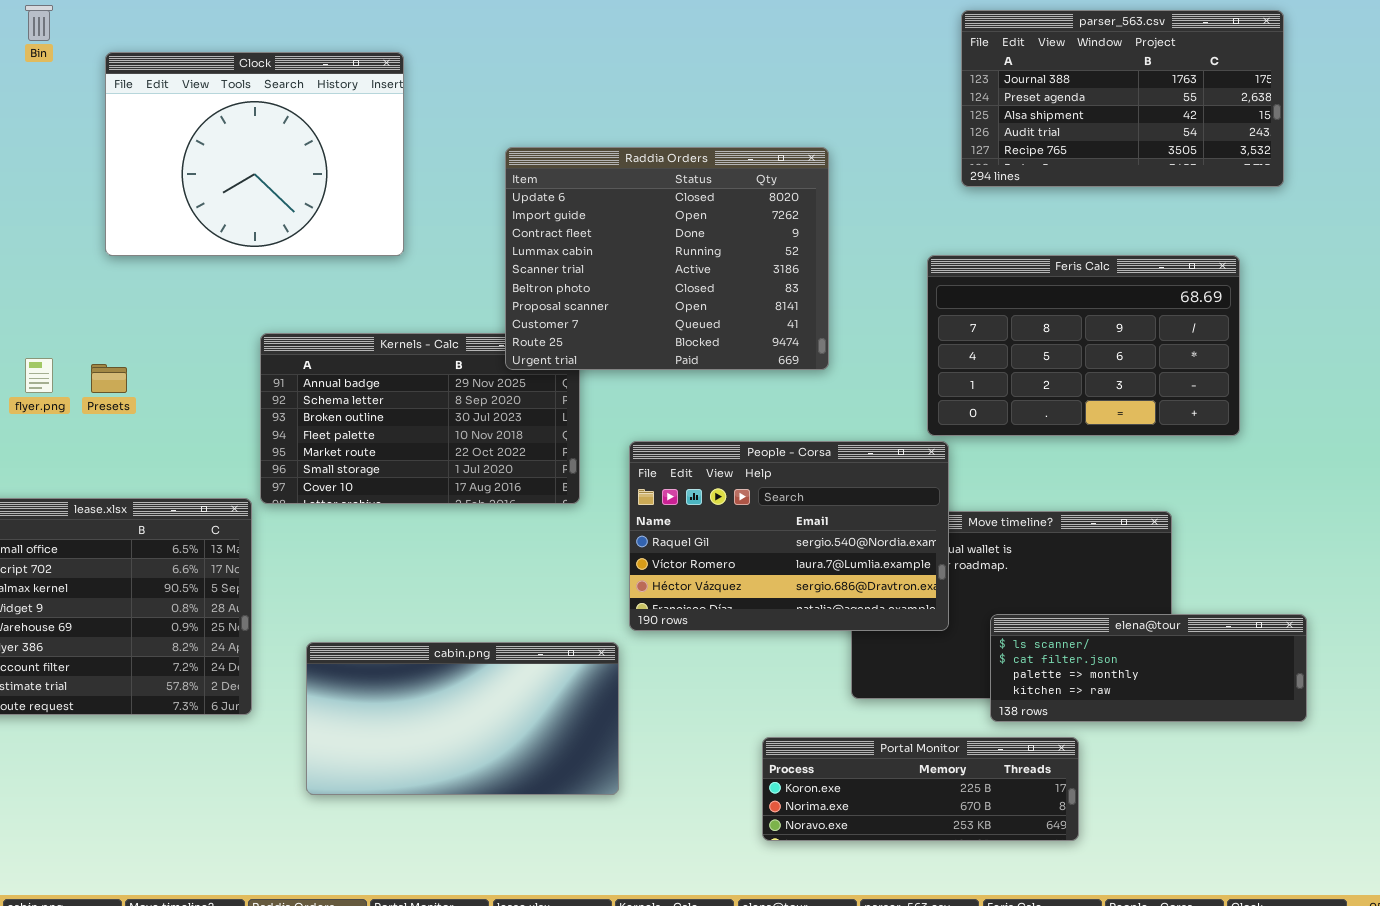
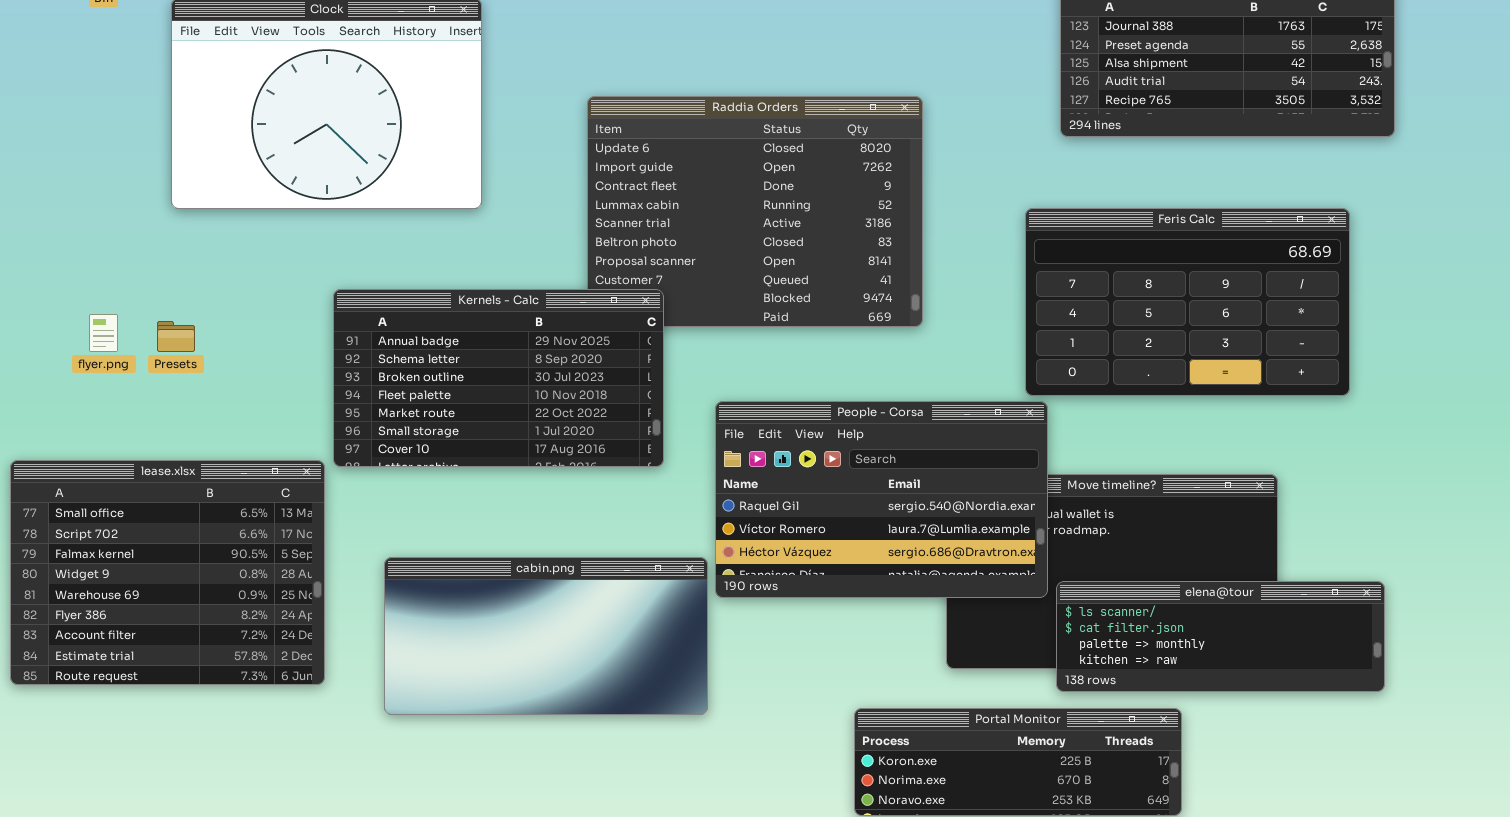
Kernels - Calc: [260,333,580,504] -> [333,289,664,467], raised
elena@tour: [990,614,1307,722] -> [1056,581,1385,692], moved
cabin.png: [306,642,619,795] -> [384,557,708,715], moved

